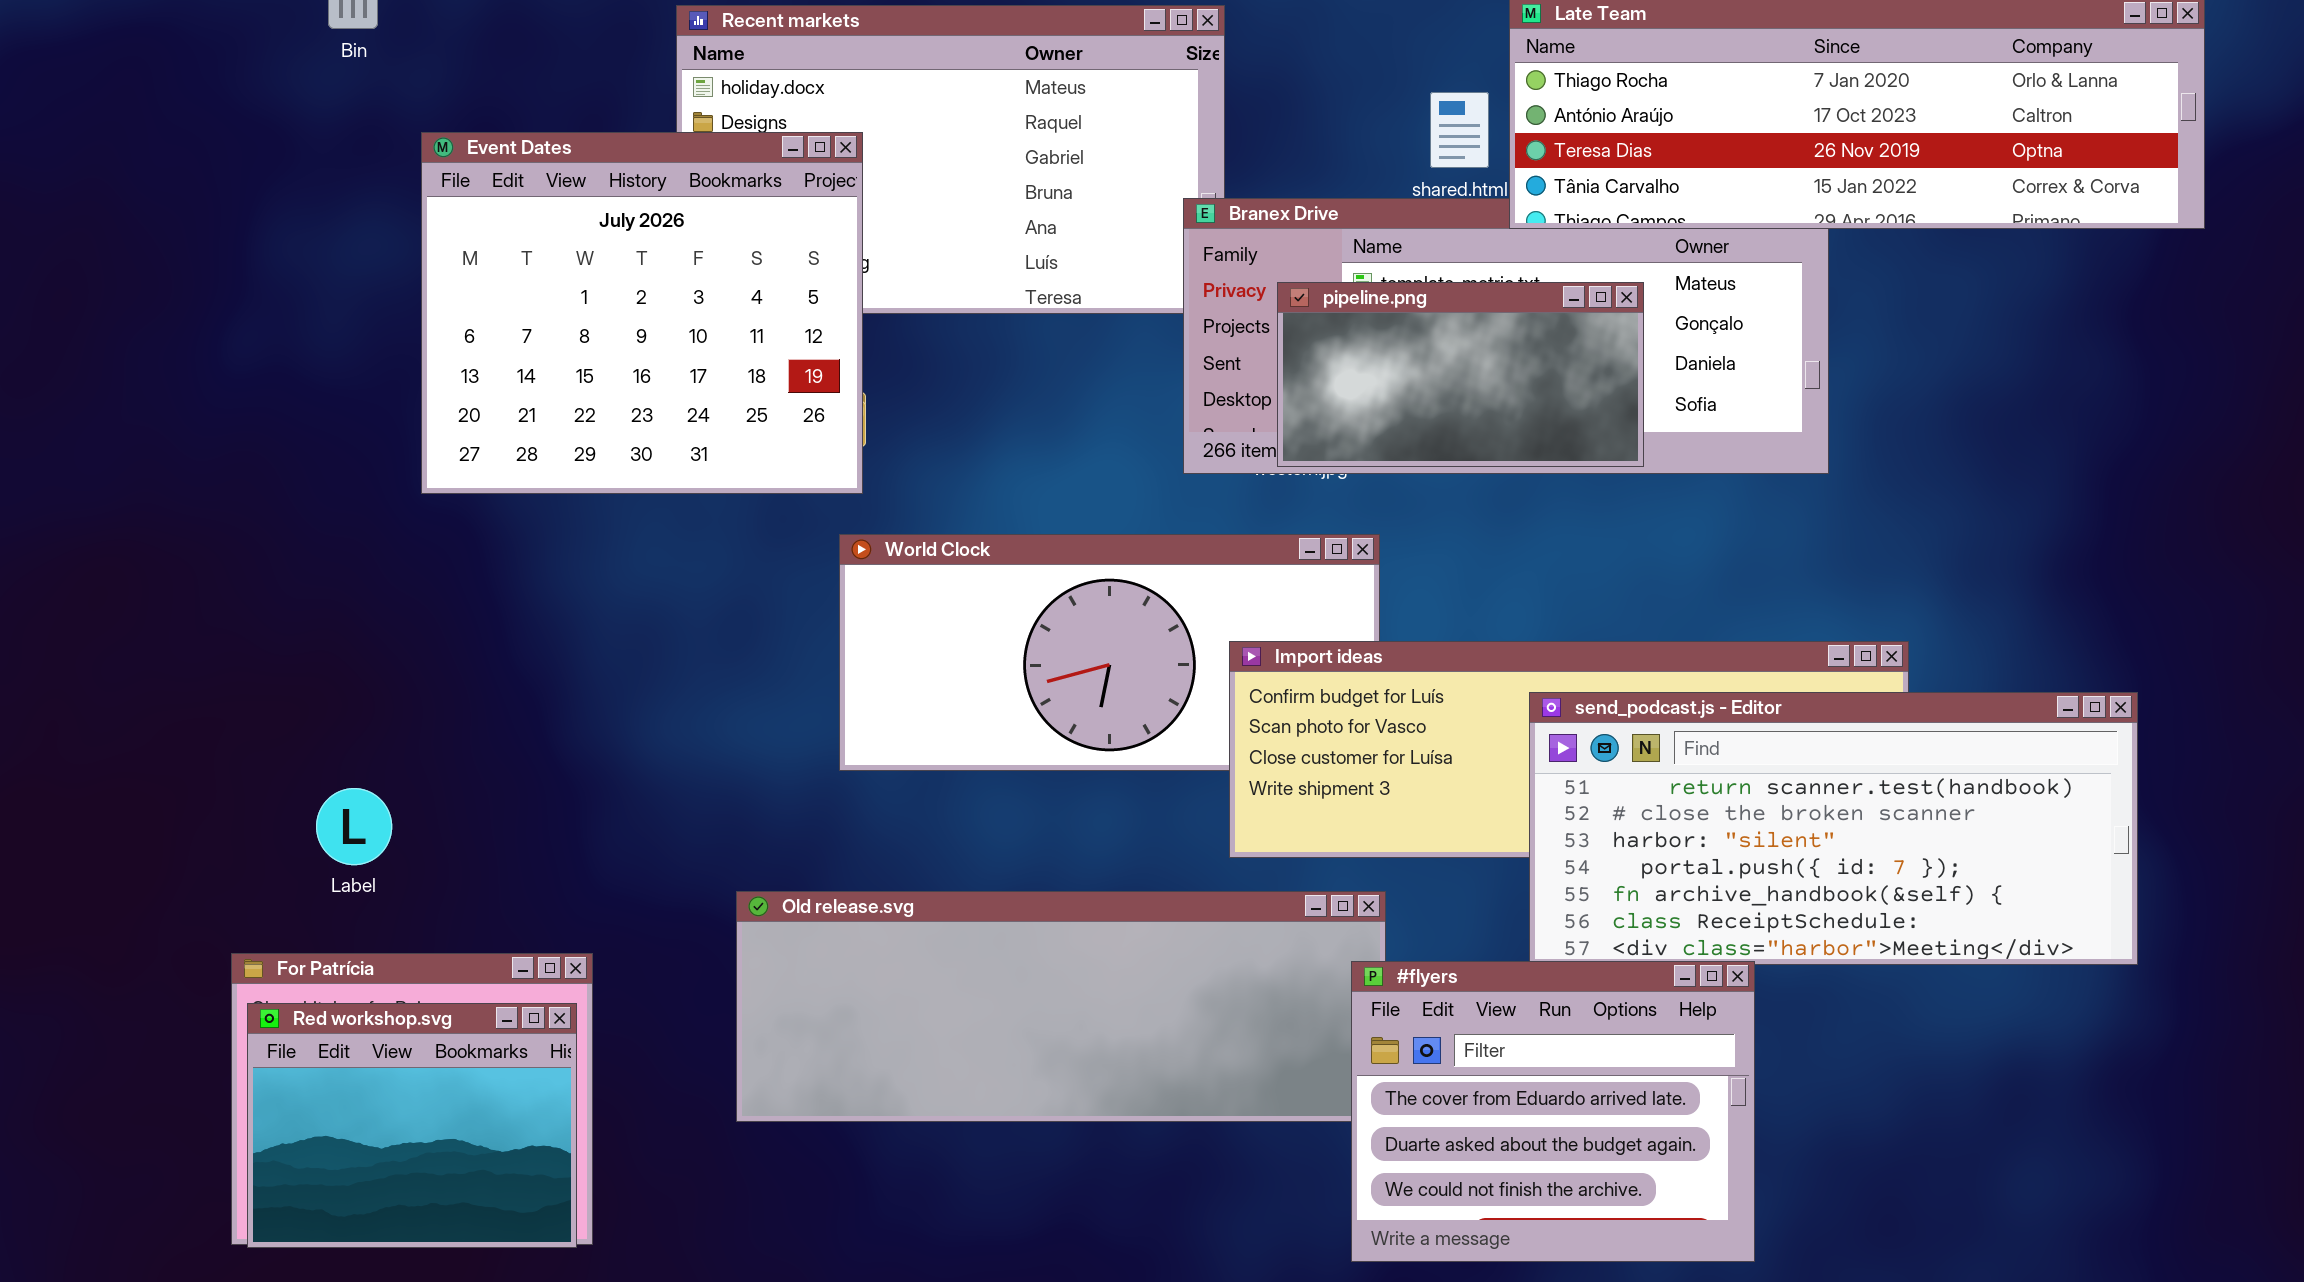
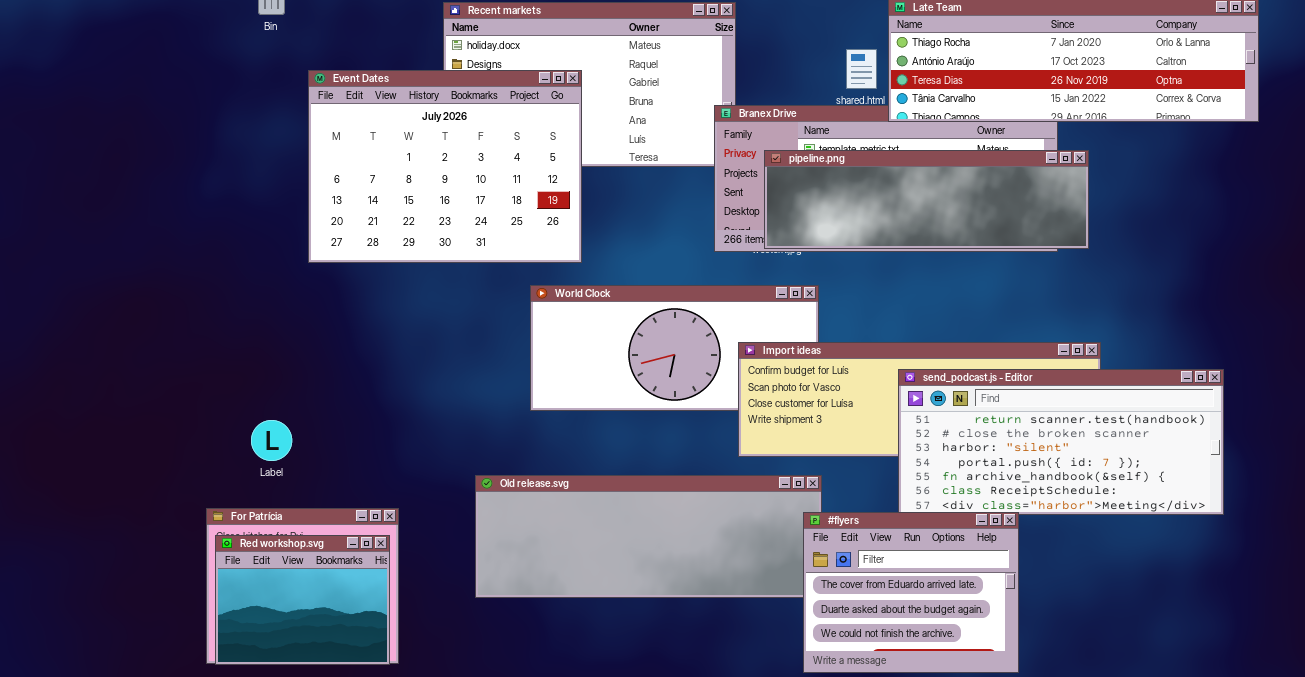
Event Dates: [421,132,863,494] -> [308,70,582,263], resized
pipeline.png: [1277,282,1644,467] -> [764,150,1089,249], resized

